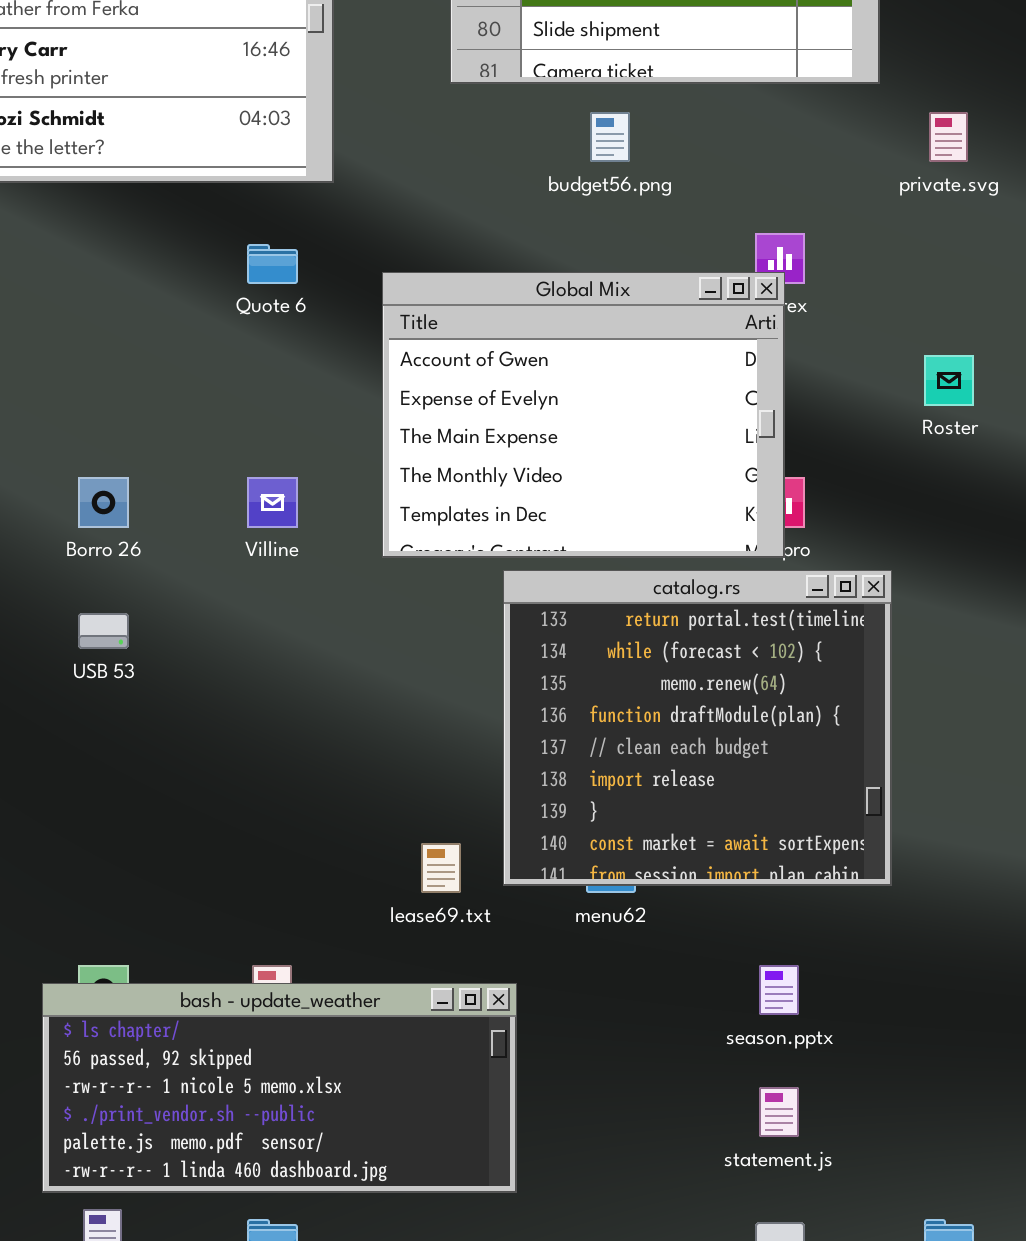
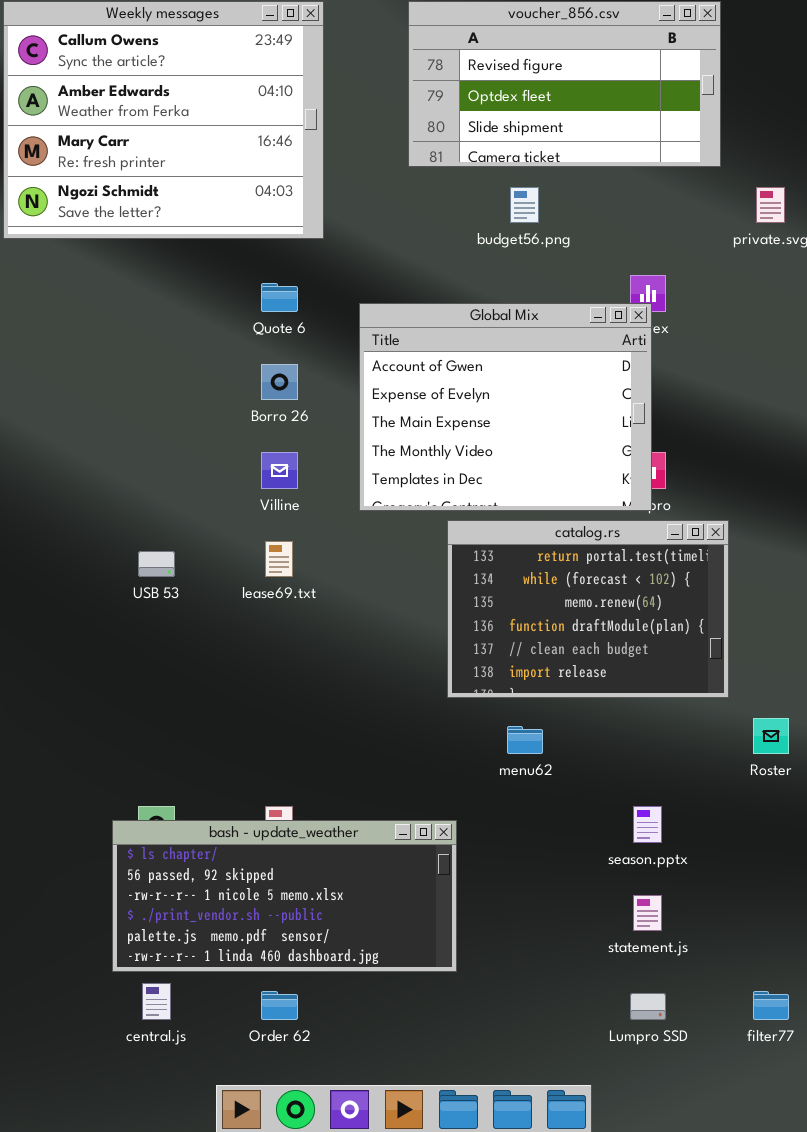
Roster: [924,355,974,406] -> [753,718,789,754], moved
Borro 26: [78,477,129,528] -> [261,364,298,400], moved
catalog.rs: [503,570,892,886] -> [447,520,729,698], resized
lease69.txt: [421,843,461,893] -> [265,541,293,577], moved

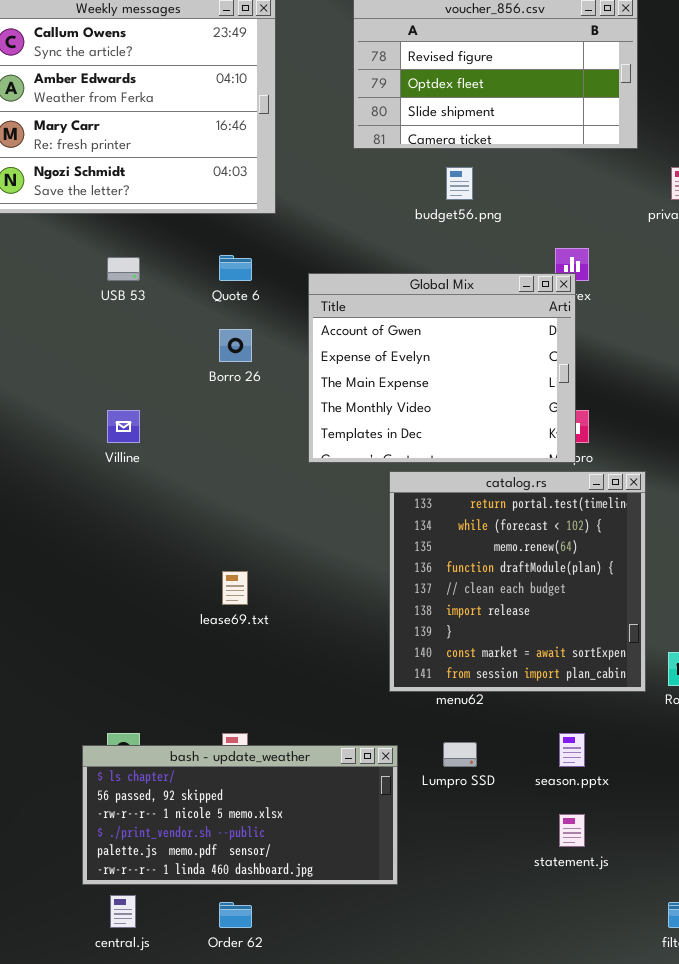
Villine: [261,452,298,489] -> [107,410,140,443], moved
catalog.rs: [447,520,729,698] -> [389,471,646,692], resized
lease69.txt: [265,541,293,577] -> [222,571,248,605], moved
USB 53: [138,551,175,577] -> [107,257,140,281], moved
Lumpro SSD: [630,993,666,1020] -> [443,742,477,767], moved

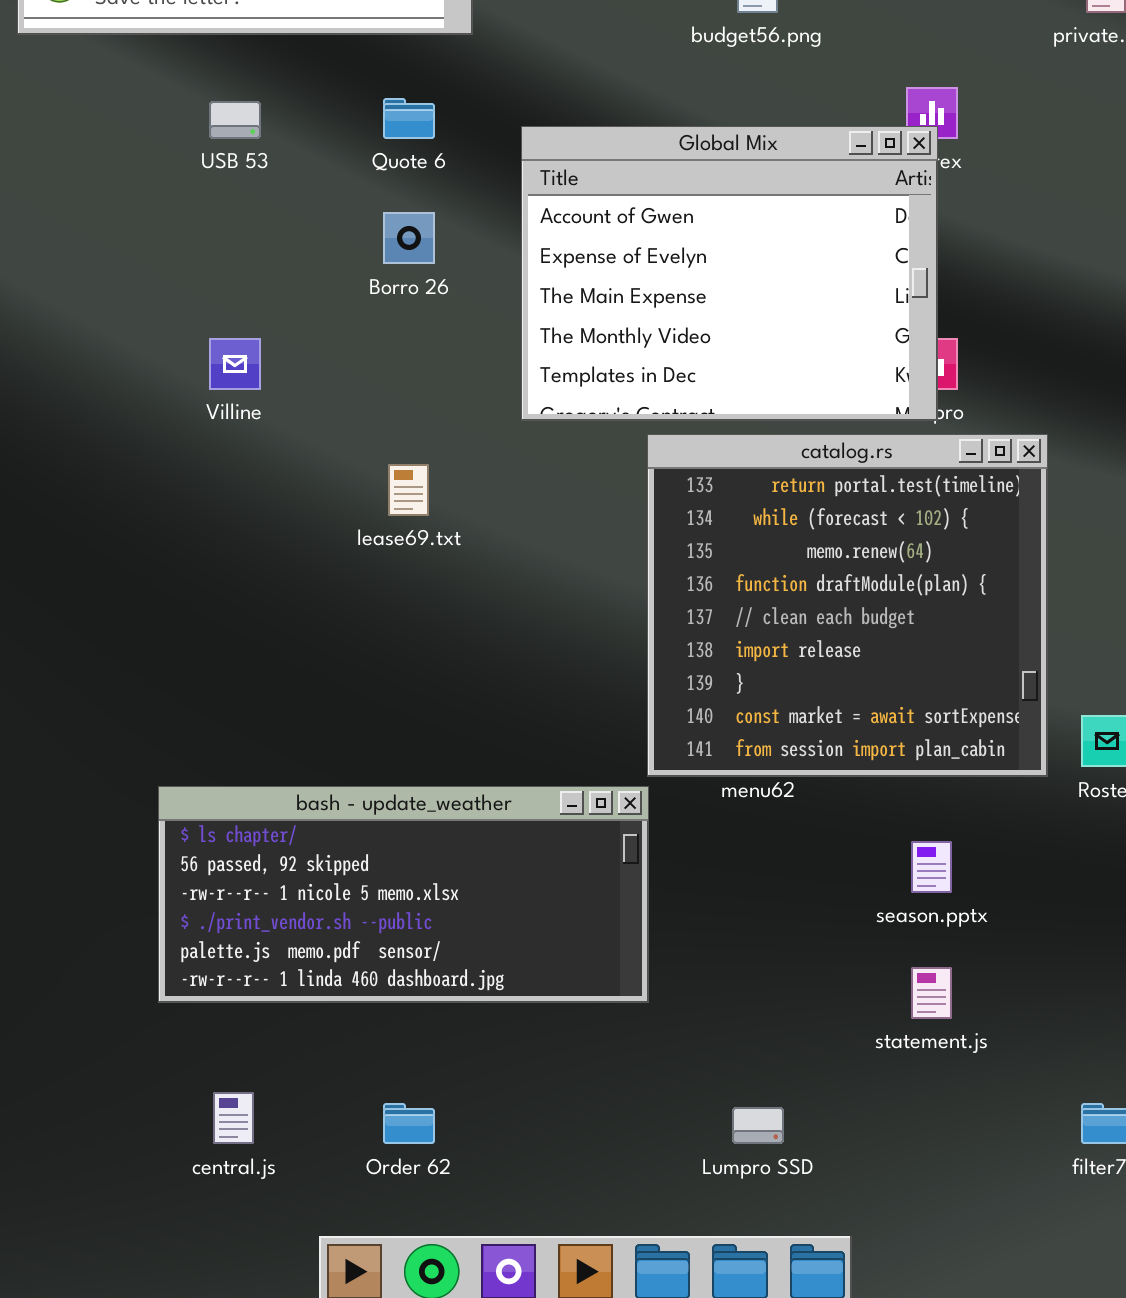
lease69.txt: [222,571,248,605] -> [388,464,429,516], moved
Lumpro SSD: [443,742,477,767] -> [732,1107,784,1144], moved
bash - update_weather: [82,745,398,885] -> [158,786,649,1003], moved

